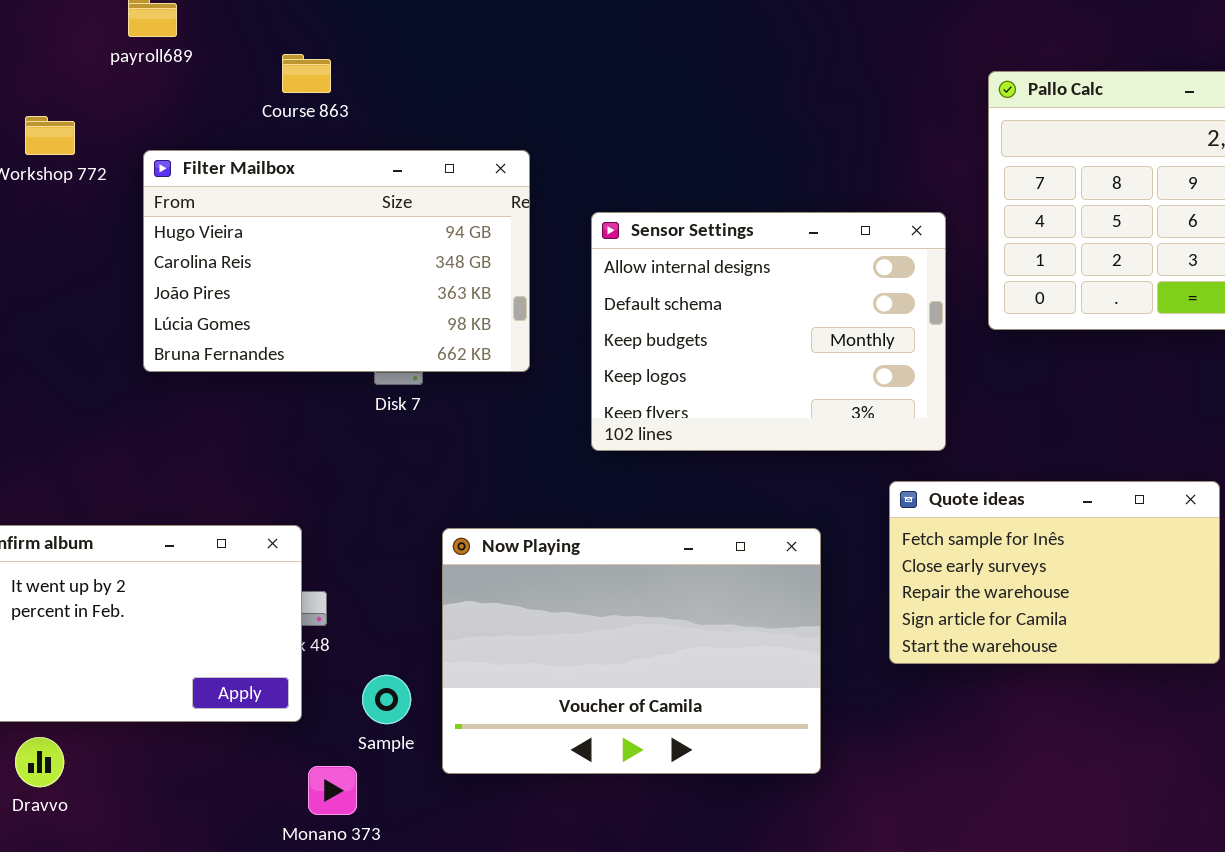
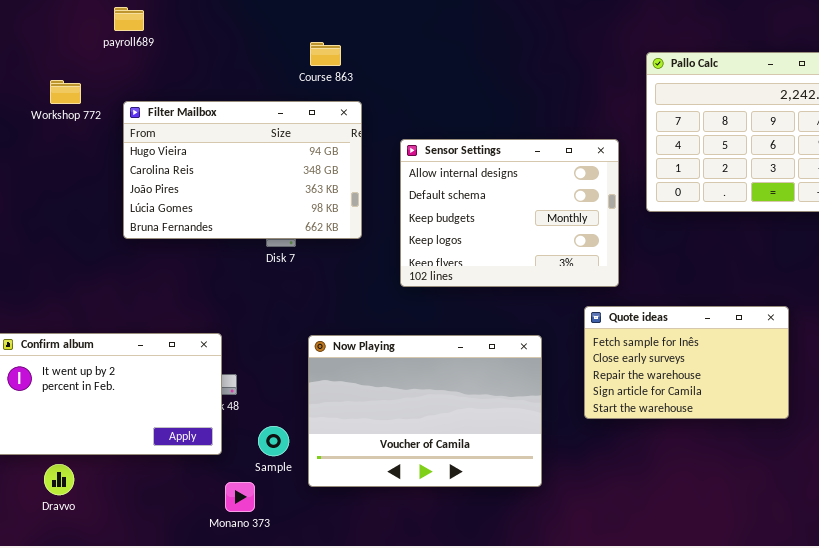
Course 863: [282,54,331,93] -> [310,42,341,66], moved

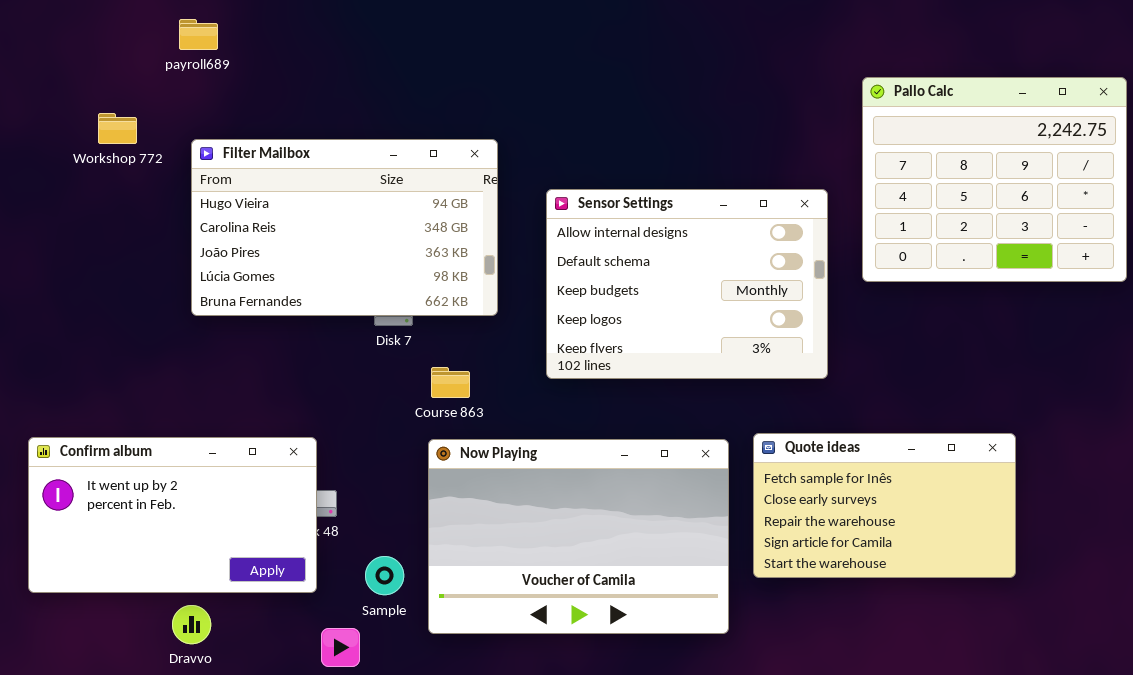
Course 863: [310,42,341,66] -> [431,367,470,398], moved
Quote ideas: [584,306,789,419] -> [753,433,1016,578], moved
Dravvo: [44,464,74,495] -> [172,605,211,644], moved

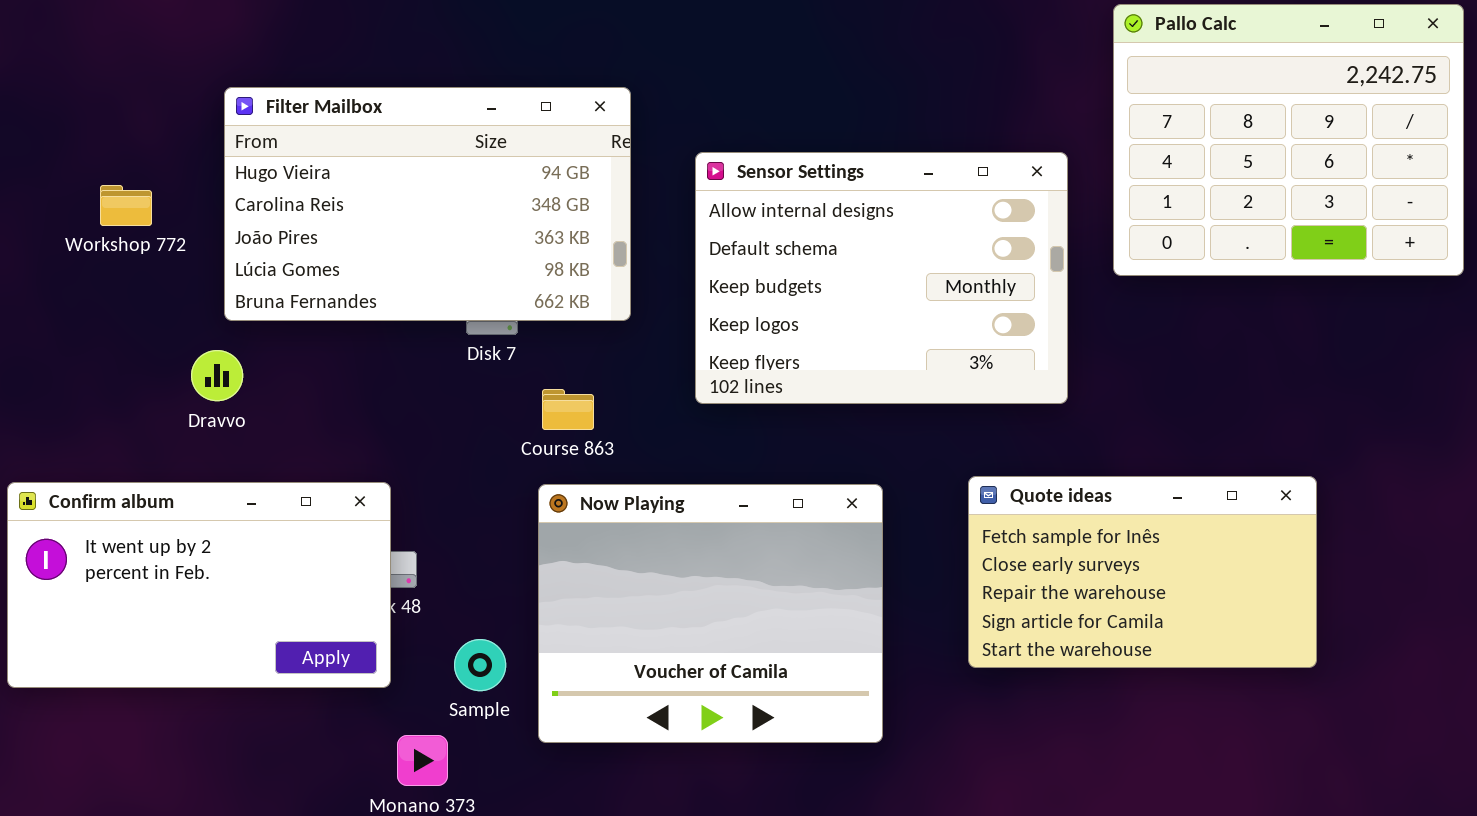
Workshop 772: [98,113,137,144] -> [100,185,152,226], moved
Now Playing: [428,439,729,634] -> [538,484,883,743], resized
Dravvo: [172,605,211,644] -> [191,350,243,401], moved

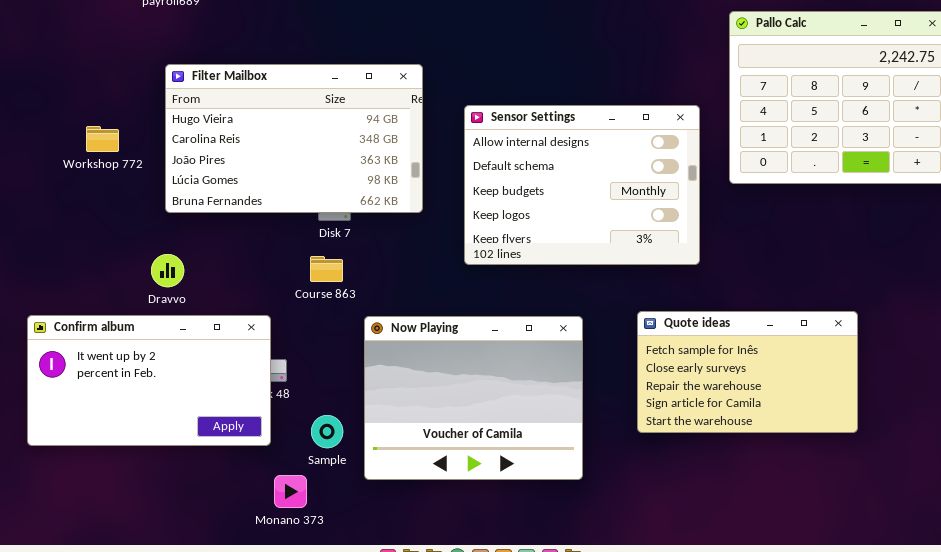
Dravvo: [191,350,243,401] -> [151,254,184,287], moved
Course 863: [542,389,594,430] -> [310,256,343,282], moved

